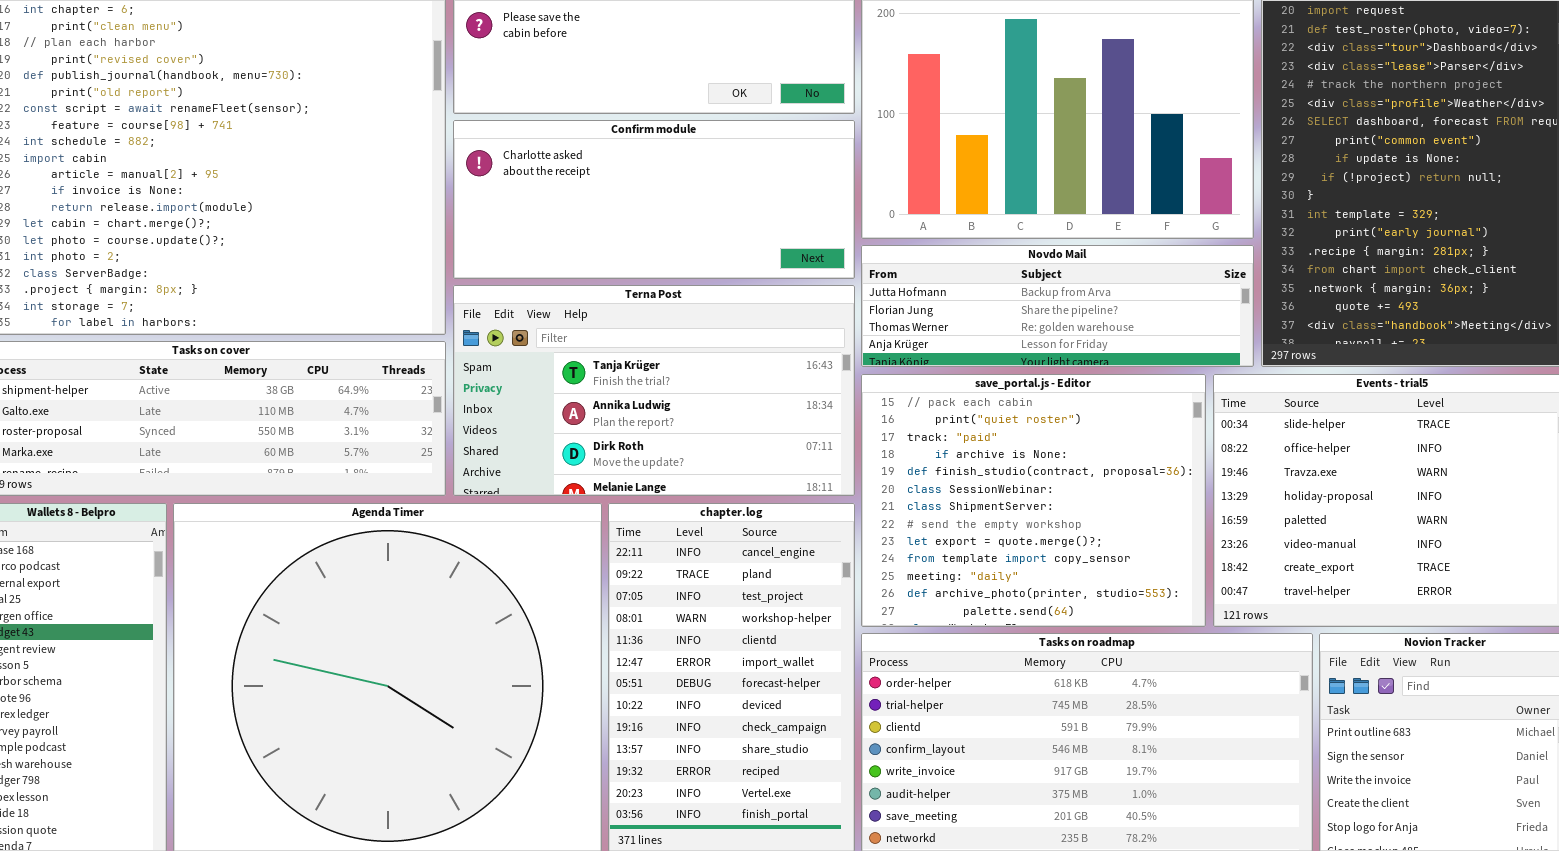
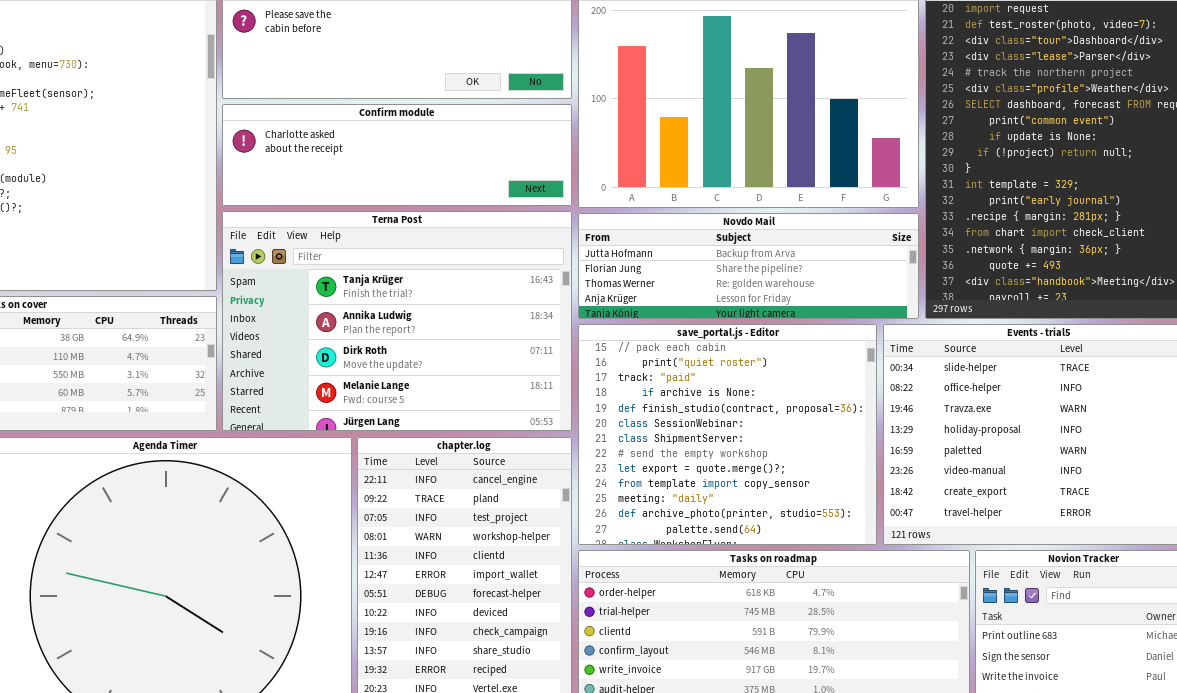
Confirm module: [453,120,855,279] -> [222,104,572,206], resized
Terna Post: [453,285,855,496] -> [222,211,572,431], resized

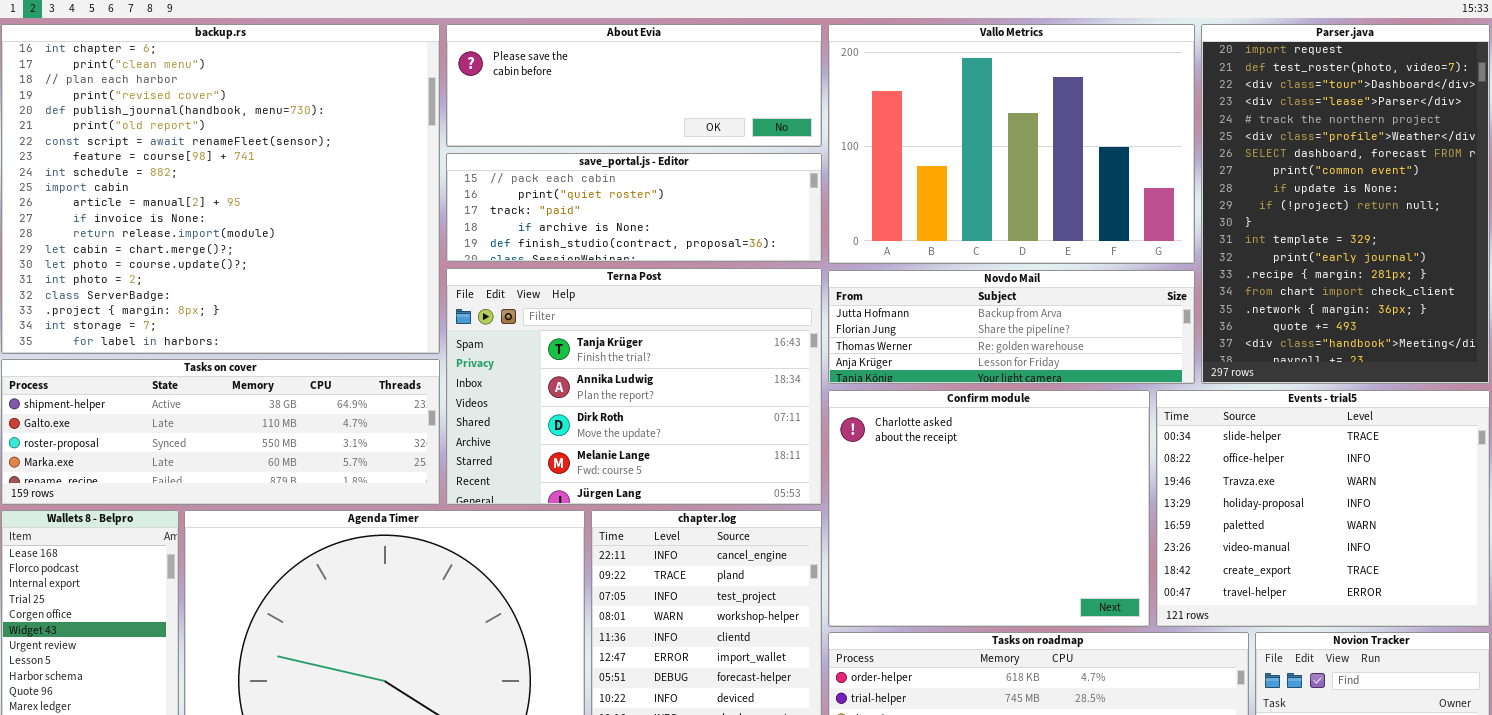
Confirm module: [222,104,572,206] -> [828,390,1150,627], moved, resized
save_portal.js - Editor: [578,324,877,545] -> [446,153,822,262], moved, resized

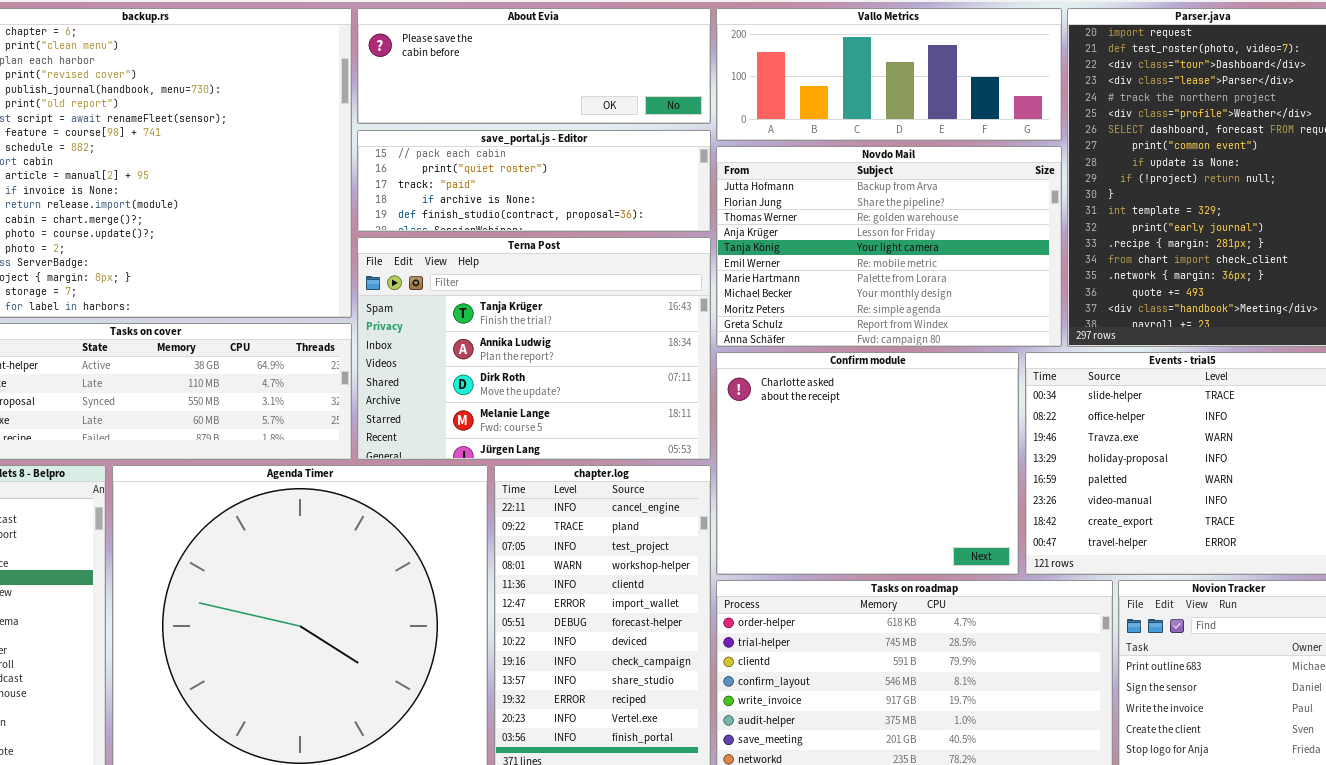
Vallo Metrics: [828,24,1195,264] -> [716,8,1062,141], resized
Novdo Mail: [828,270,1195,384] -> [716,146,1062,347], resized

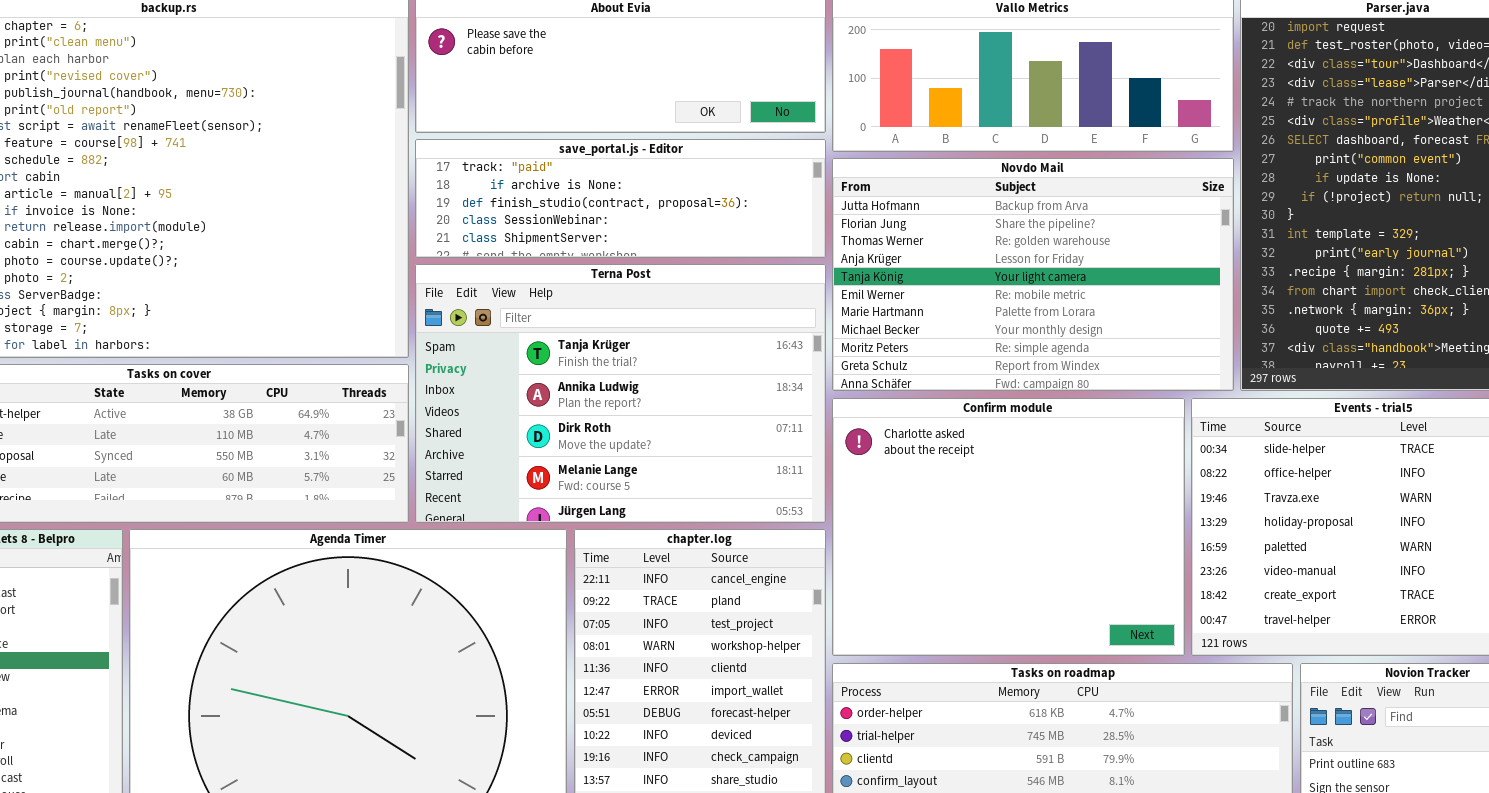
save_portal.js - Editor: [357,130,711,232] -> [415,139,826,258], scrolled down 2 rows

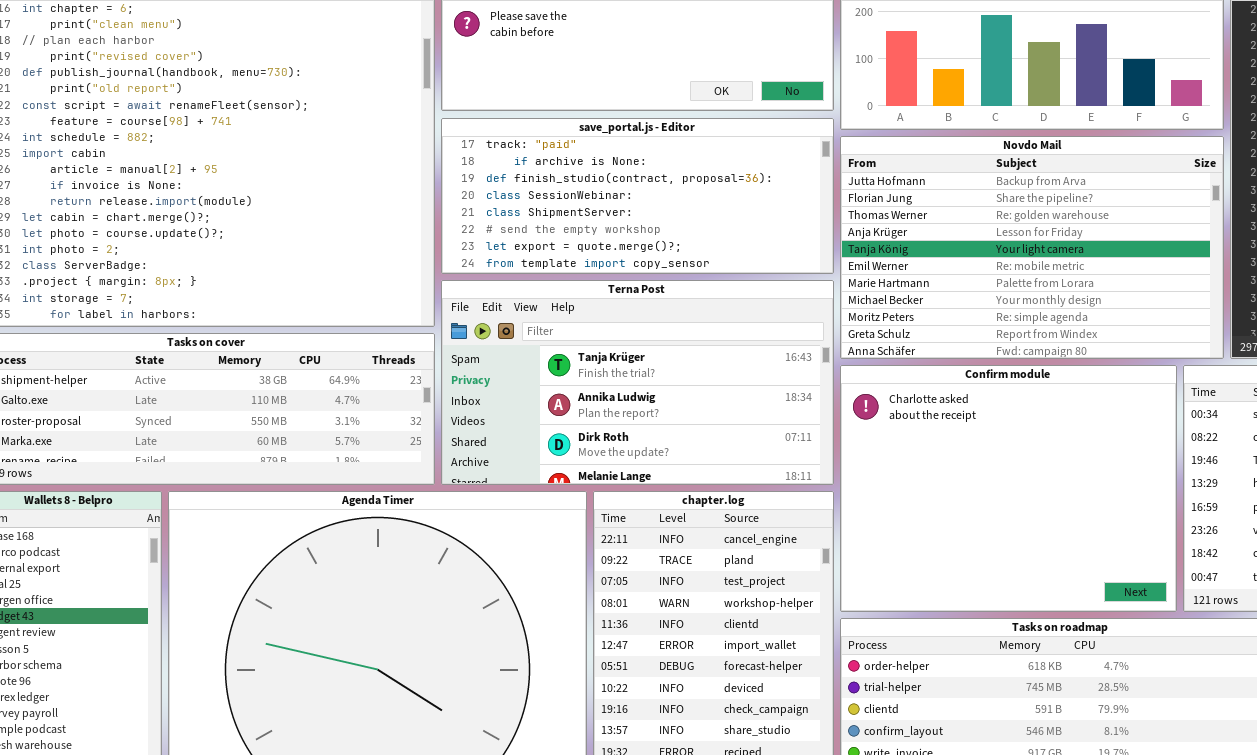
save_portal.js - Editor: [415,139,826,258] -> [441,118,834,274], resized
Terna Post: [415,264,826,523] -> [441,280,834,485], resized

